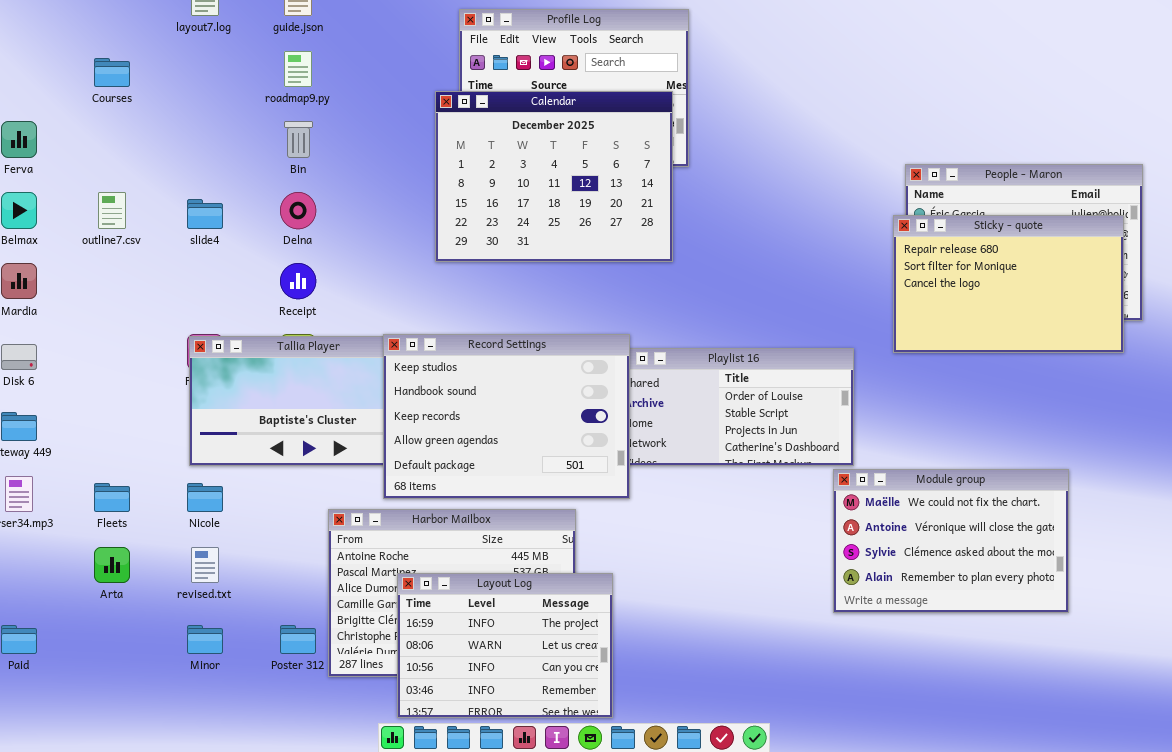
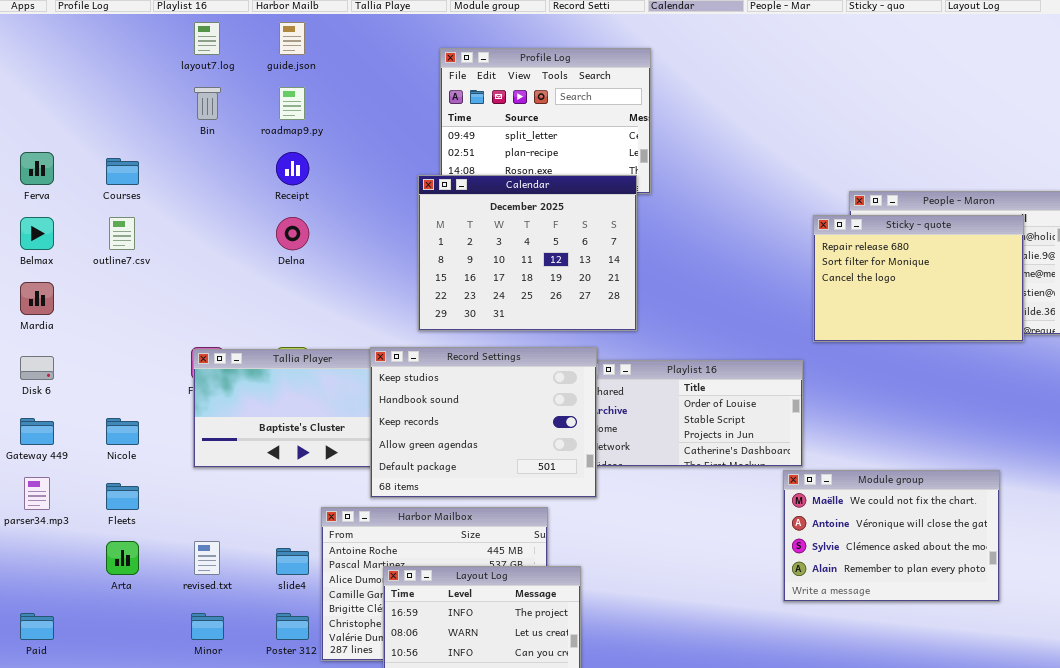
Courses: [94,58,130,87] -> [106,158,139,185], moved
Calendar: [435,91,673,262] -> [418,175,637,331], moved
Bin: [284,121,313,158] -> [194,87,221,120], moved
slide4: [187,199,223,229] -> [276,548,309,575], moved
Sticky - quote: [893,215,1124,353] -> [813,215,1024,342], moved
Receipt: [280,263,316,299] -> [276,152,309,185], moved
Nicole: [187,483,223,512] -> [106,418,139,445], moved

